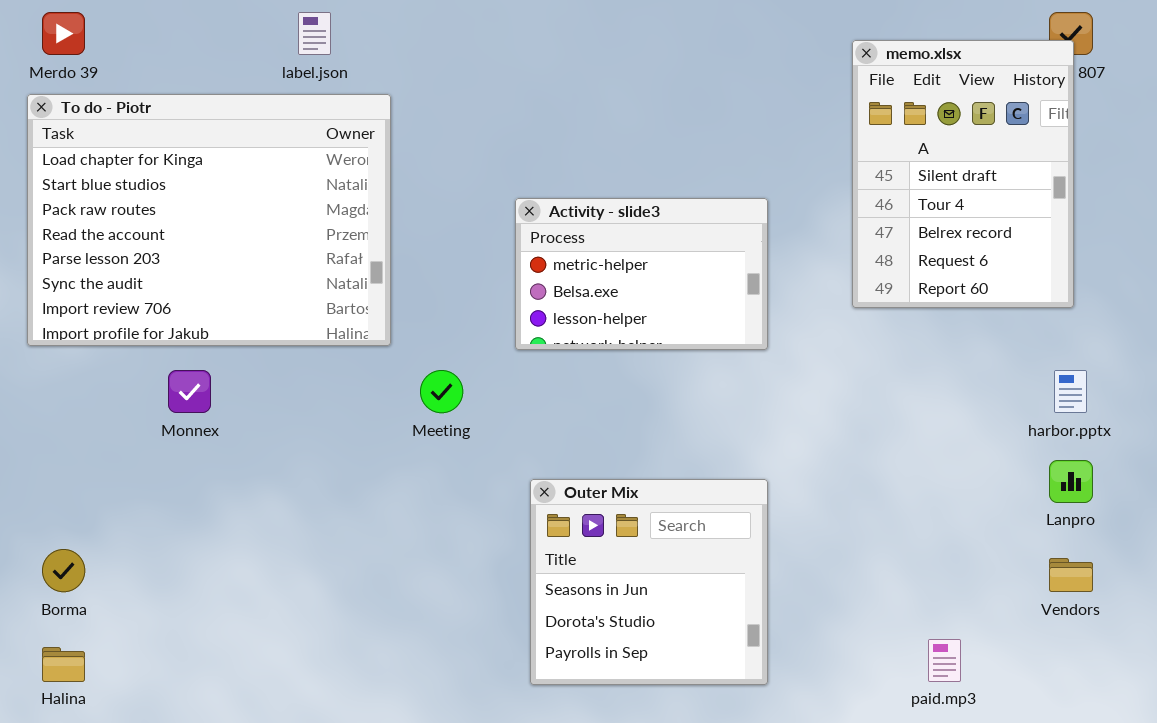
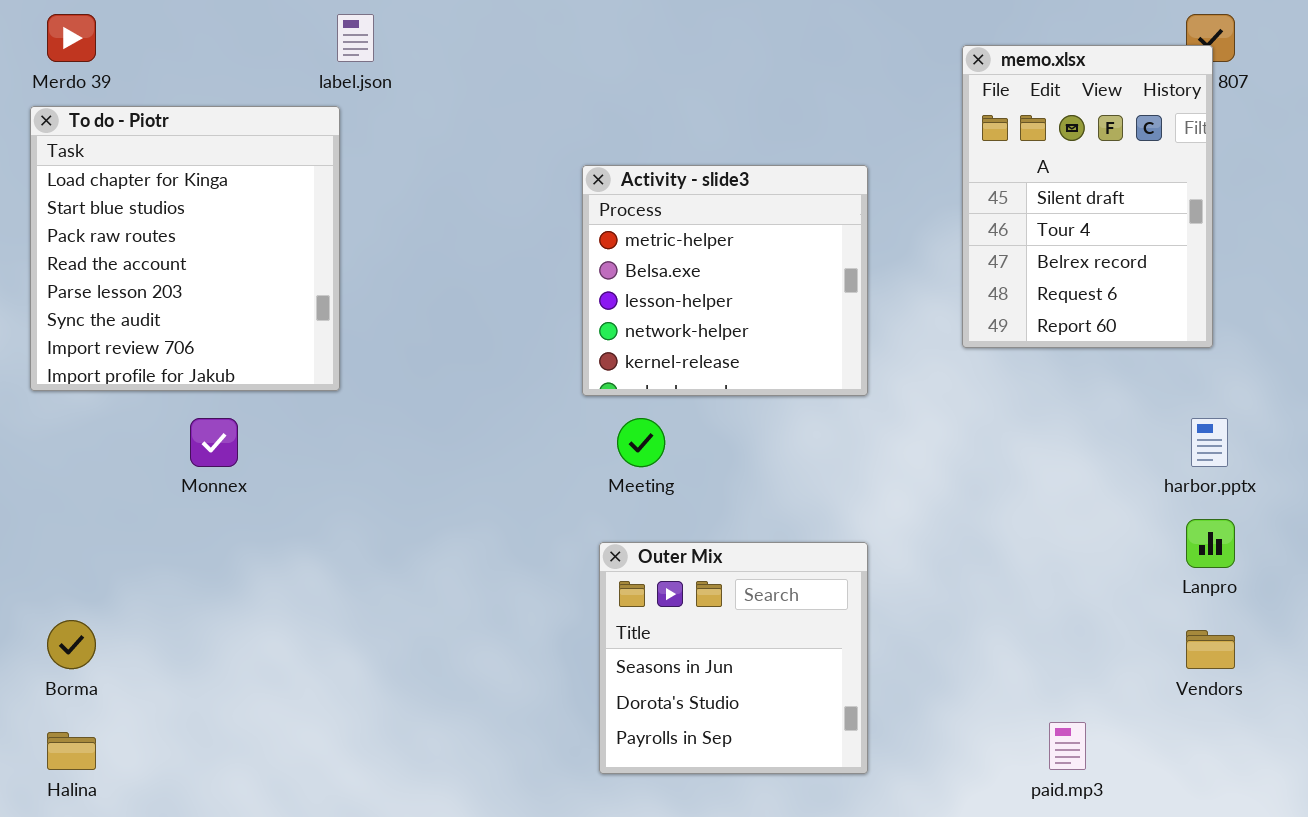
To do - Piotr: [27,94,391,346] -> [30,106,340,391], resized
Activity - slide3: [515,198,768,350] -> [582,165,868,396], resized
Meeting: [420,370,463,413] -> [617,418,665,467], moved

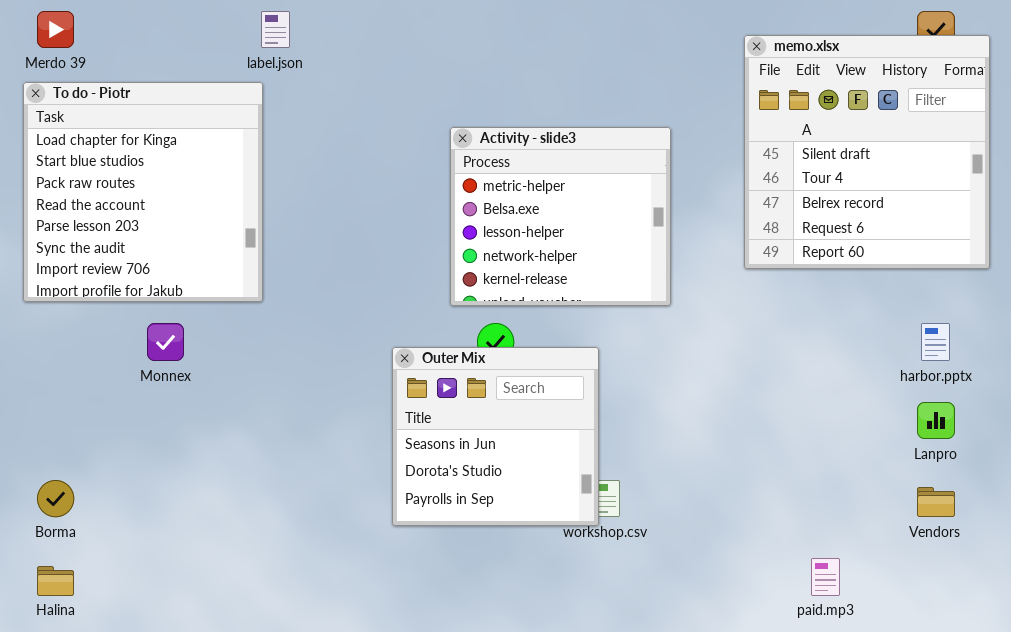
memo.xlsx: [962,45,1213,348] -> [744,35,990,269], resized
Outer Mix: [599,542,868,774] -> [392,347,599,526], moved

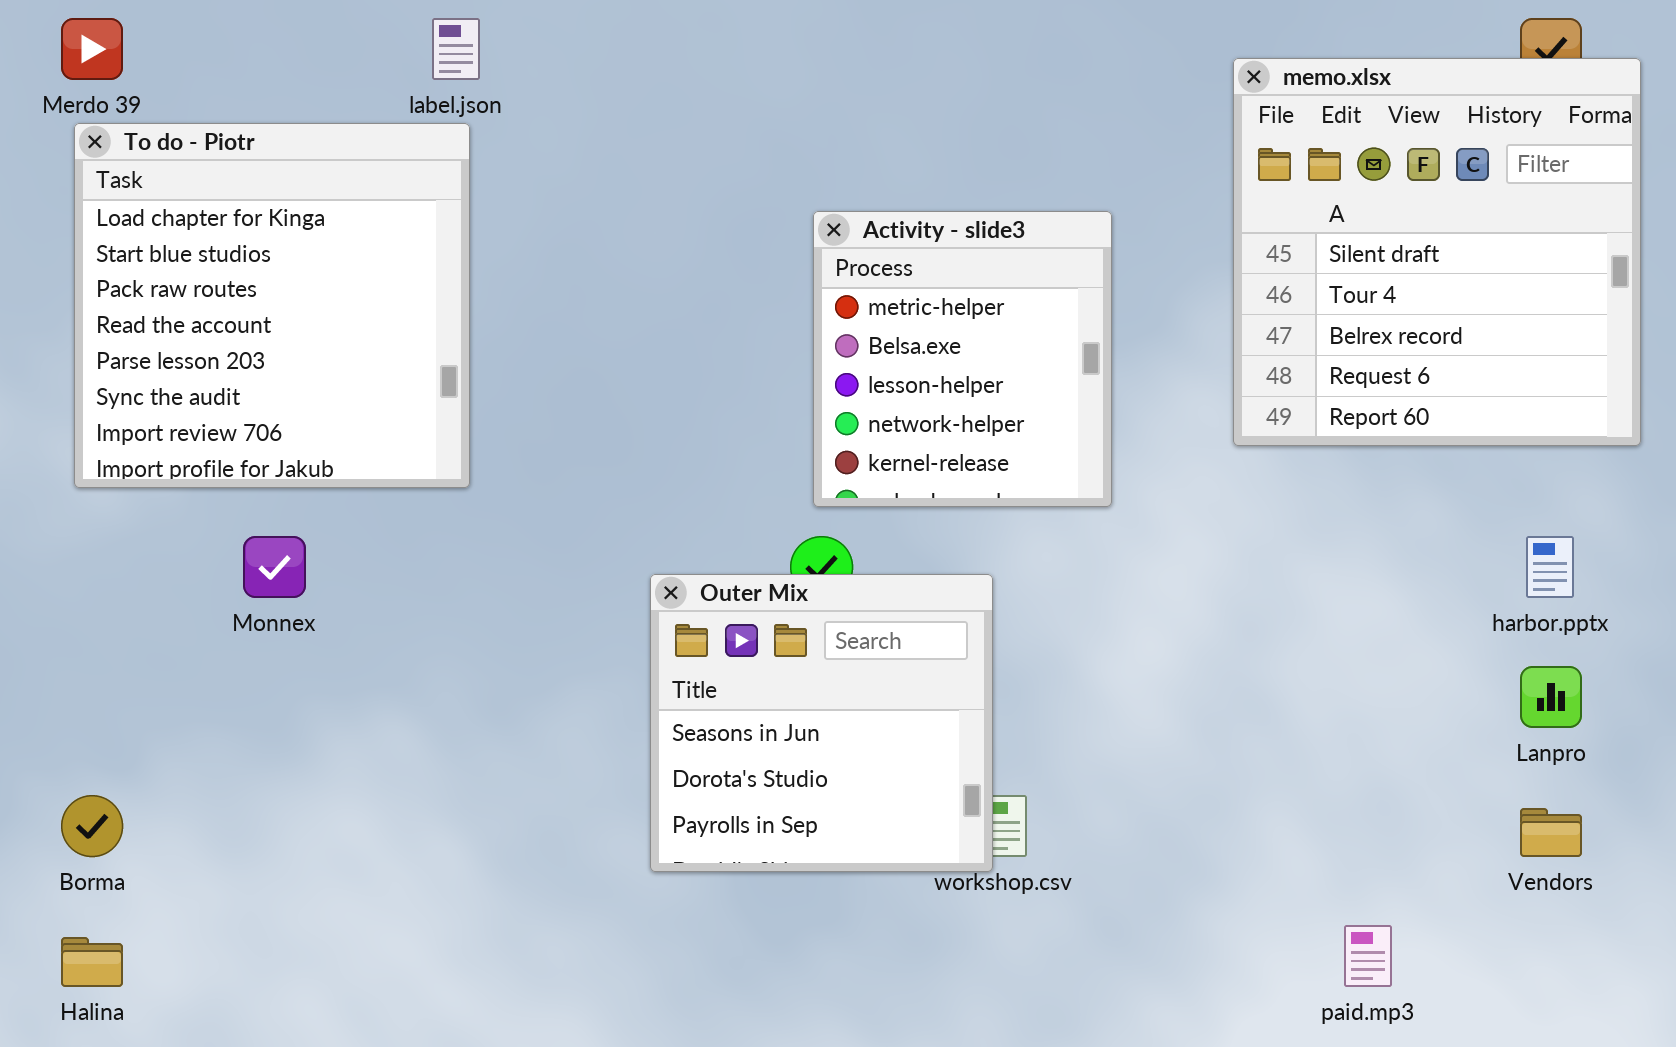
To do - Piotr: [23,82,263,302] -> [74,123,470,488], moved
Activity - slide3: [450,127,671,306] -> [813,211,1112,507], resized

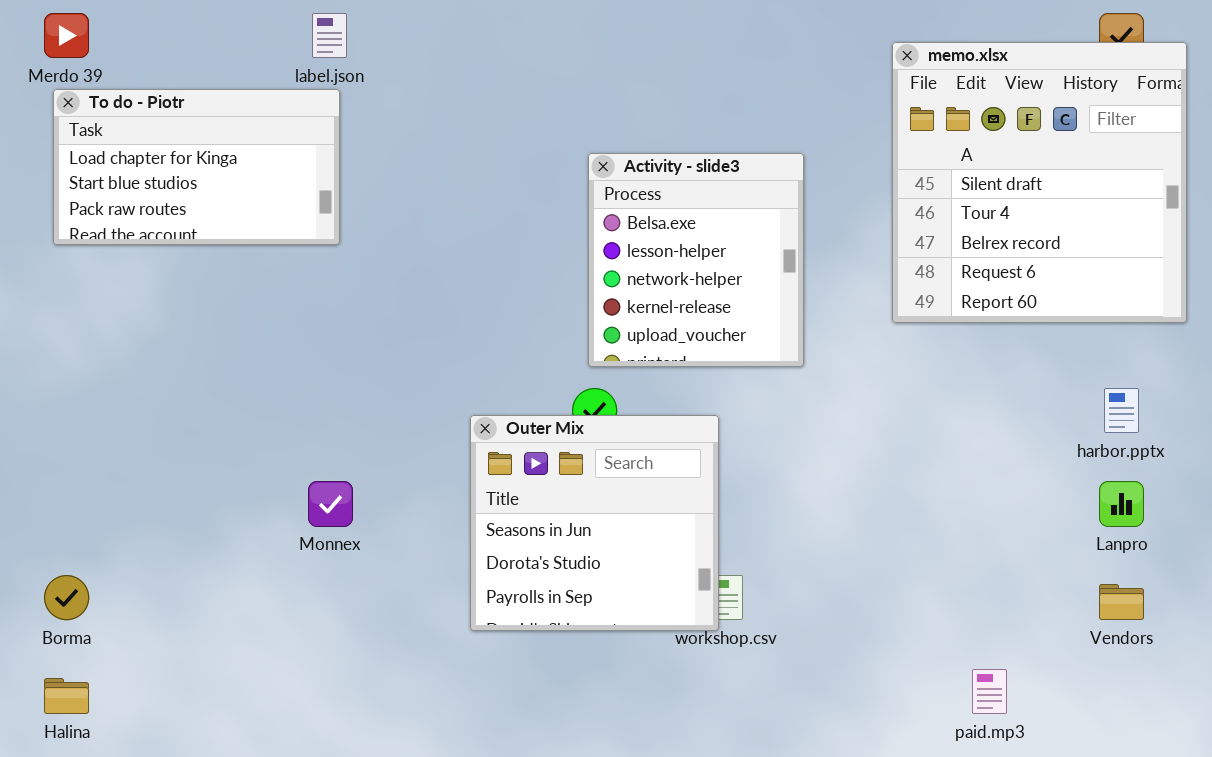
To do - Piotr: [74,123,470,488] -> [53,89,340,245], resized
Activity - slide3: [813,211,1112,507] -> [588,153,804,367], scrolled down 1 row
Monnex: [243,536,306,598] -> [308,481,353,527], moved

